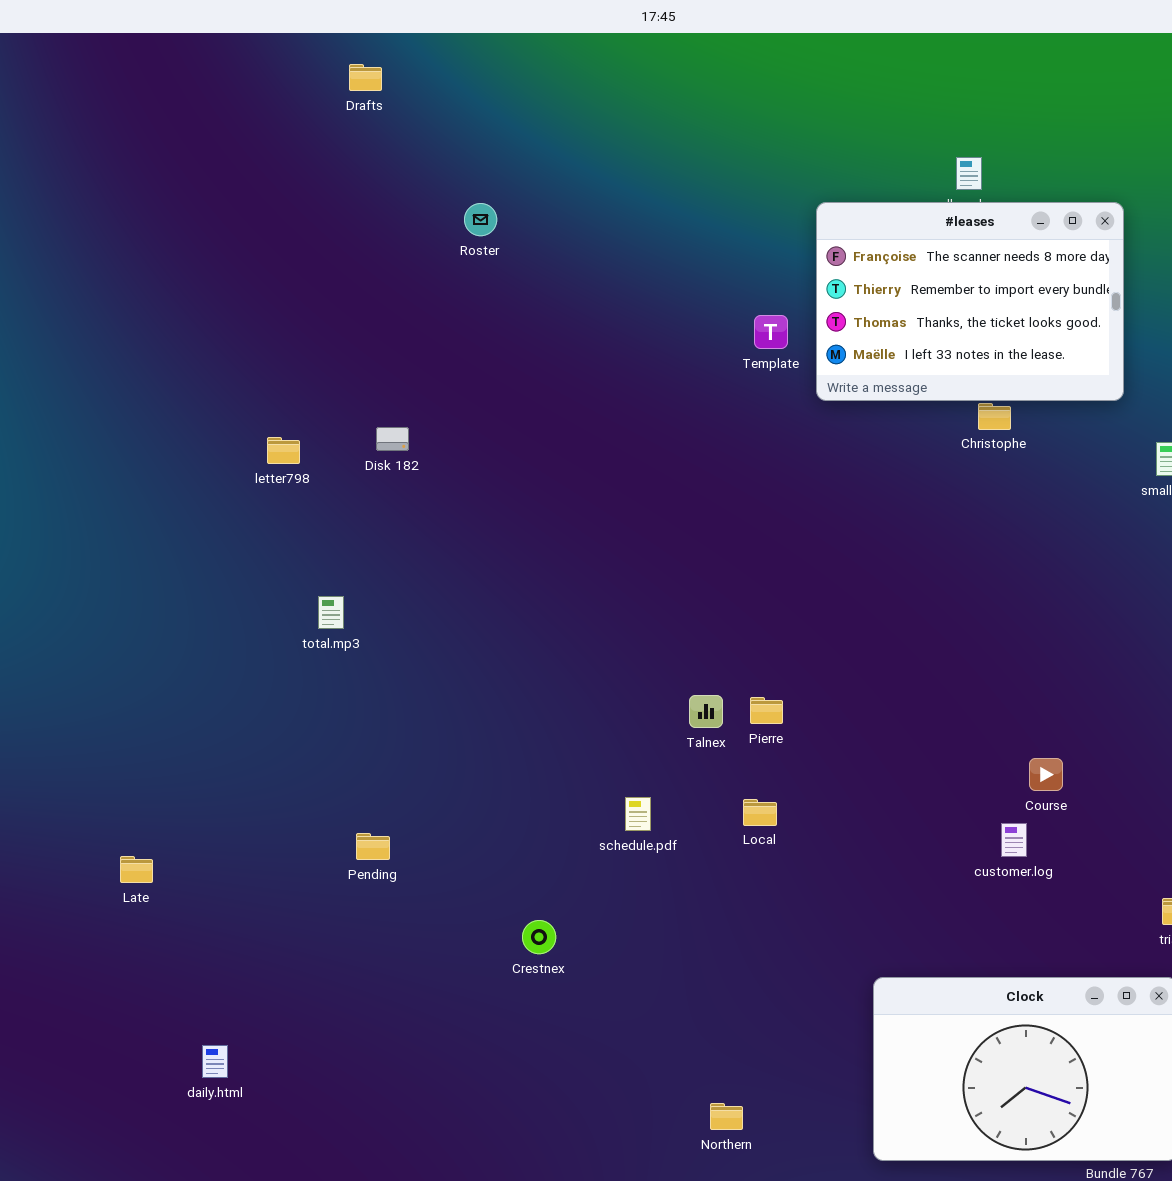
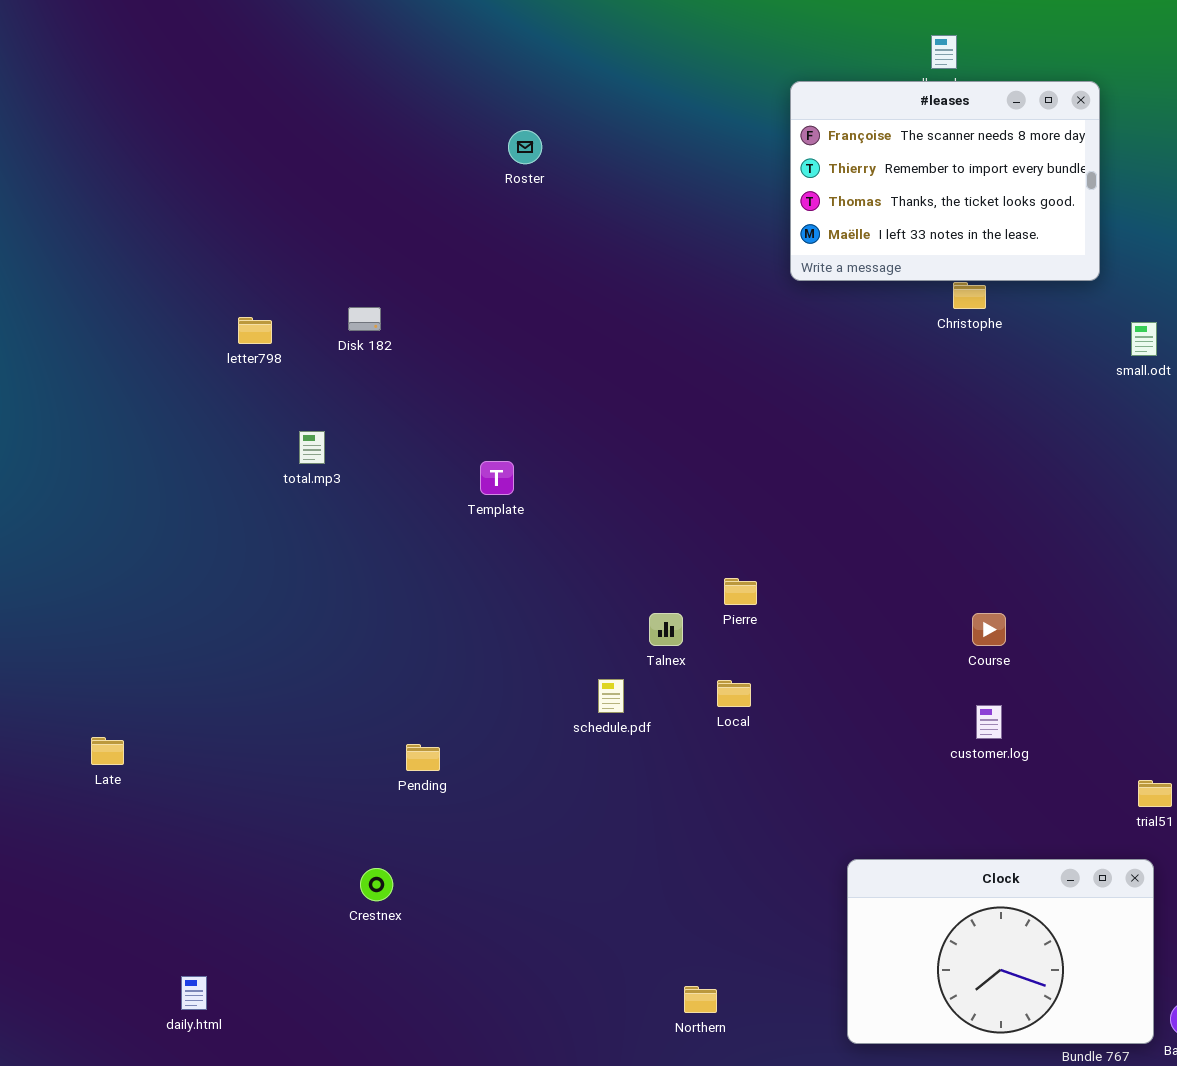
Roster: [464,203,497,236] -> [508,130,542,164], moved
Template: [754,315,788,349] -> [480,461,514,495], moved
total.mp3: [318,596,344,629] -> [299,431,325,464], moved
Talnex: [689,695,723,728] -> [649,613,683,646], moved
Course: [1029,758,1063,791] -> [972,613,1006,646], moved
Pending: [356,833,390,860] -> [406,744,440,771], moved
Crestnex: [522,920,556,954] -> [360,868,393,901], moved
daily.html: [202,1045,228,1078] -> [181,976,207,1010], moved

